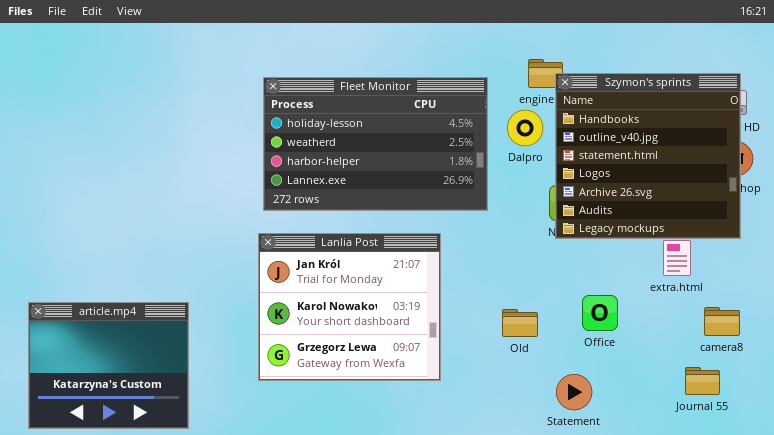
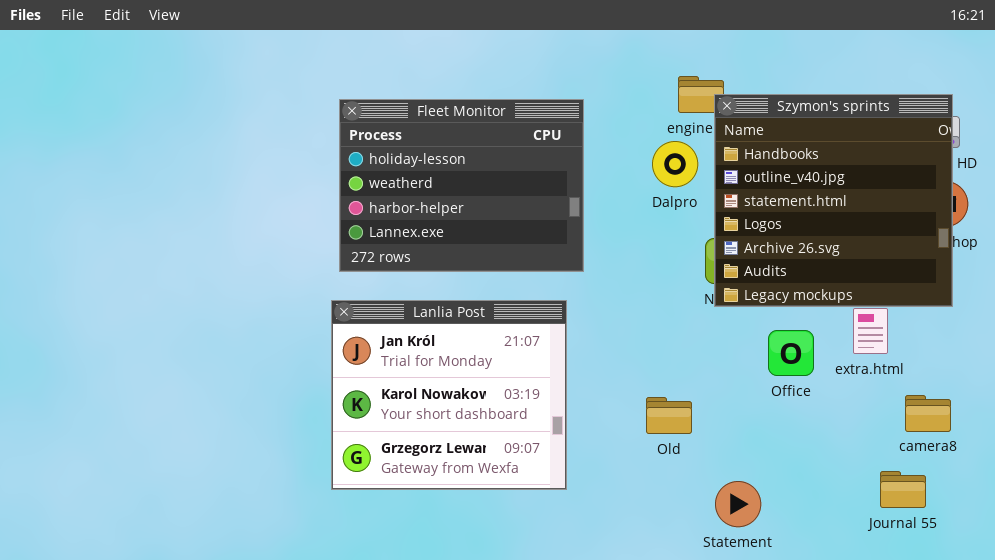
Fleet Monitor: [263,77,488,211] -> [339,99,584,272], resized
Office: [582,295,618,331] -> [768,330,814,376], moved
article.mp4: [28,302,189,429] -> none, closed

